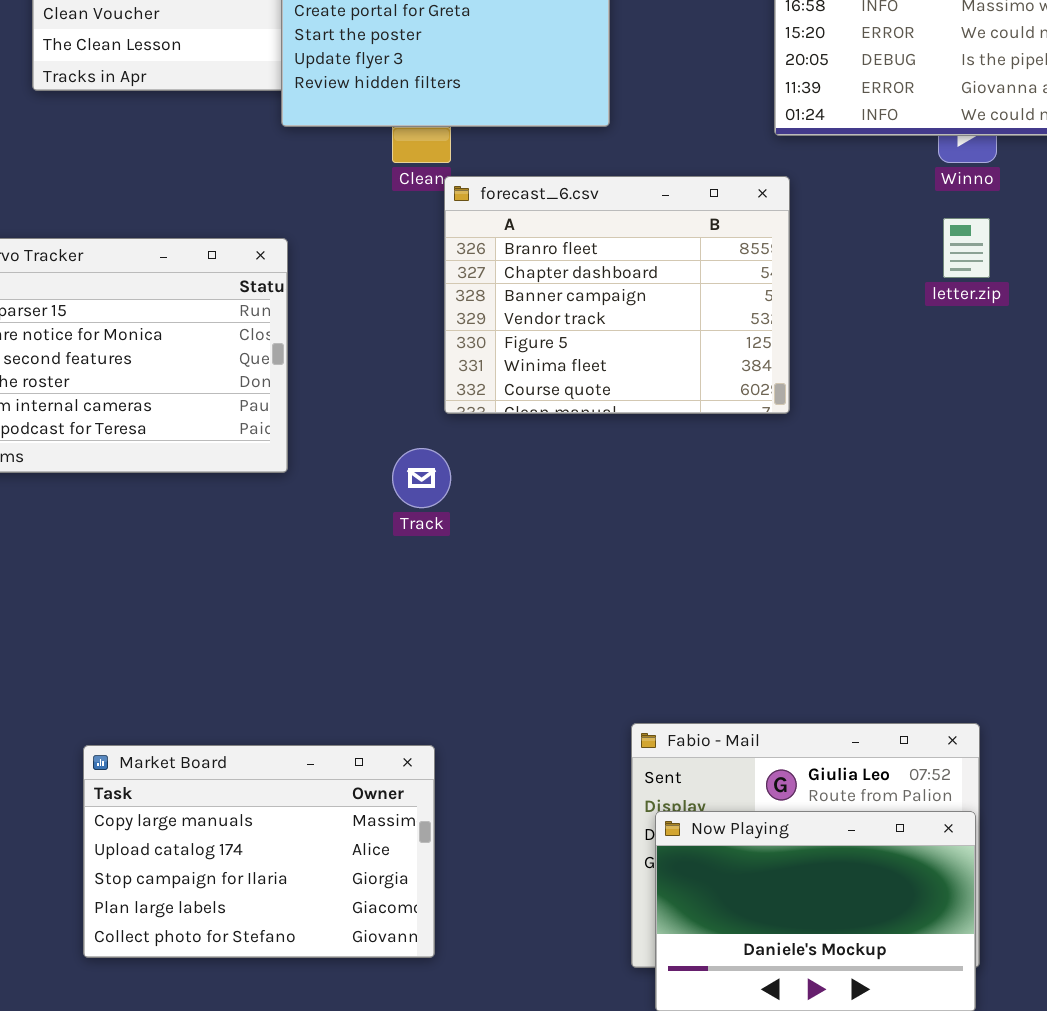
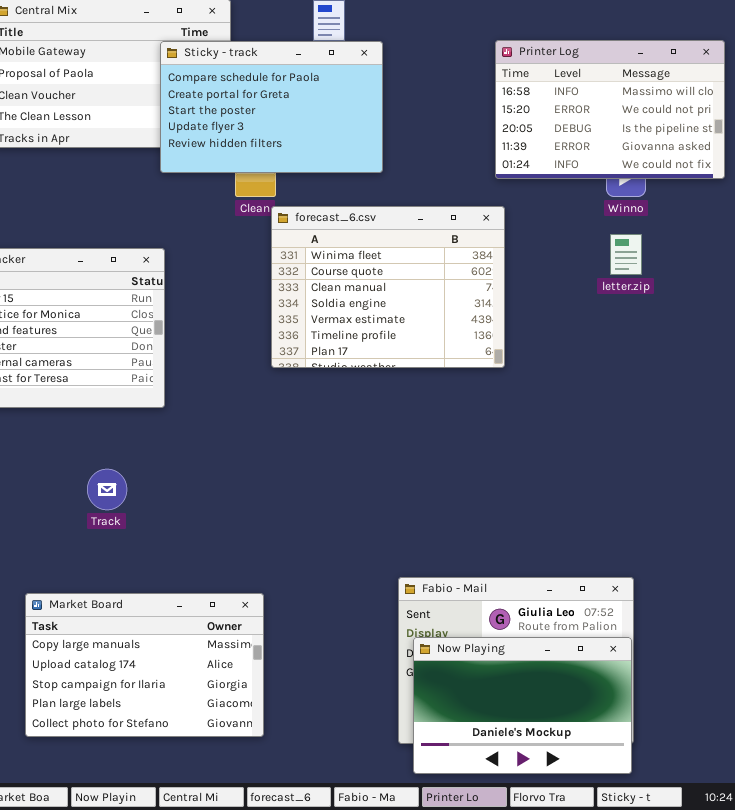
forecast_6.csv: [444,176,790,414] -> [271,206,505,368], scrolled down 5 rows
Track: [392,448,451,508] -> [87,469,127,510], moved

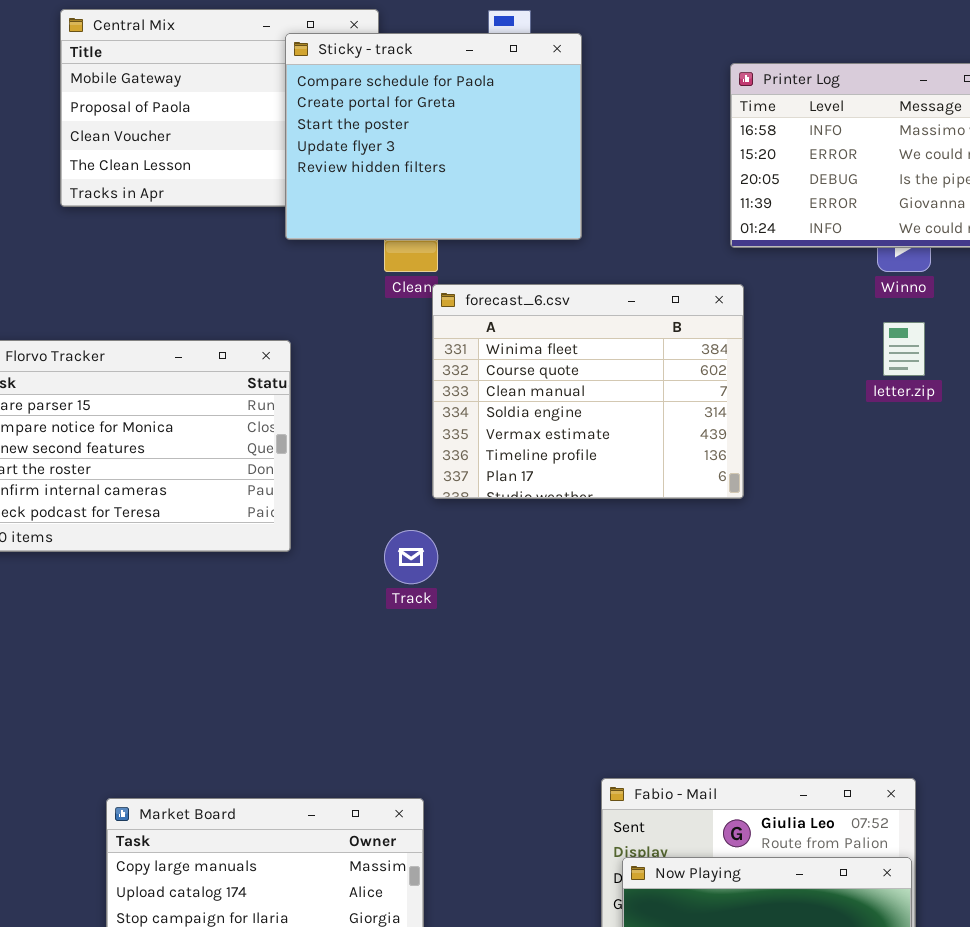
Sticky - track: [160,41,383,173] -> [285,33,582,240], resized
Track: [87,469,127,510] -> [384,530,438,584], moved

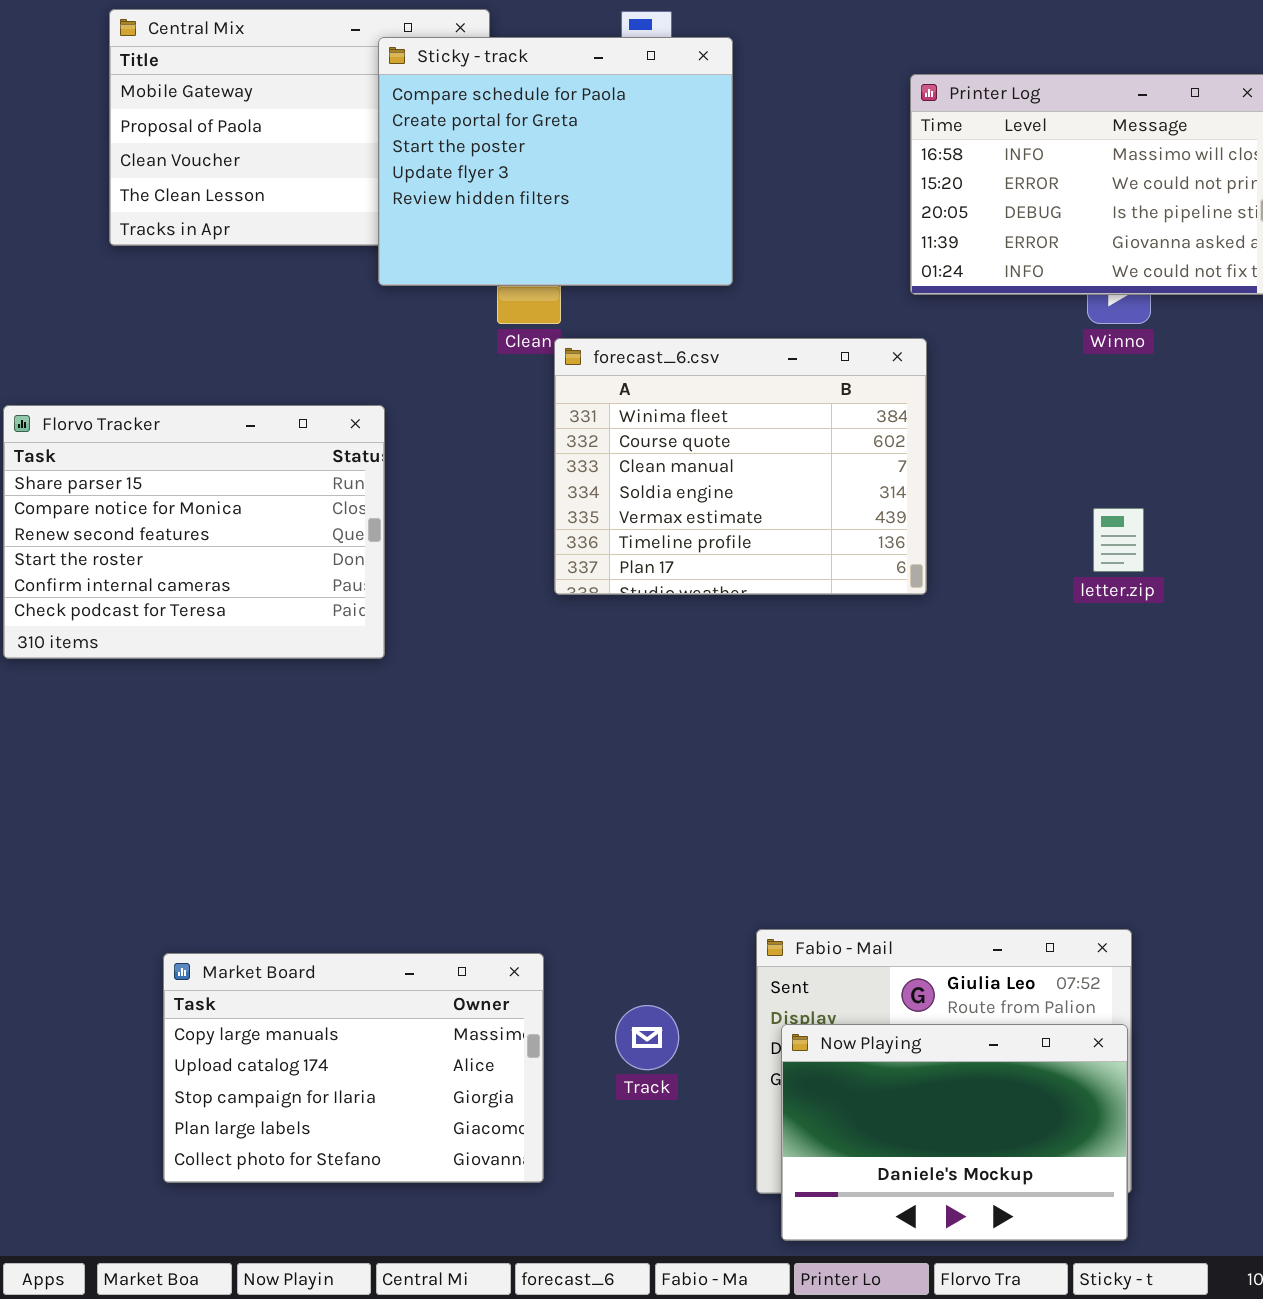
letter.zip: [883,322,925,376] -> [1093,508,1144,572], moved
Track: [384,530,438,584] -> [615,1005,679,1070], moved

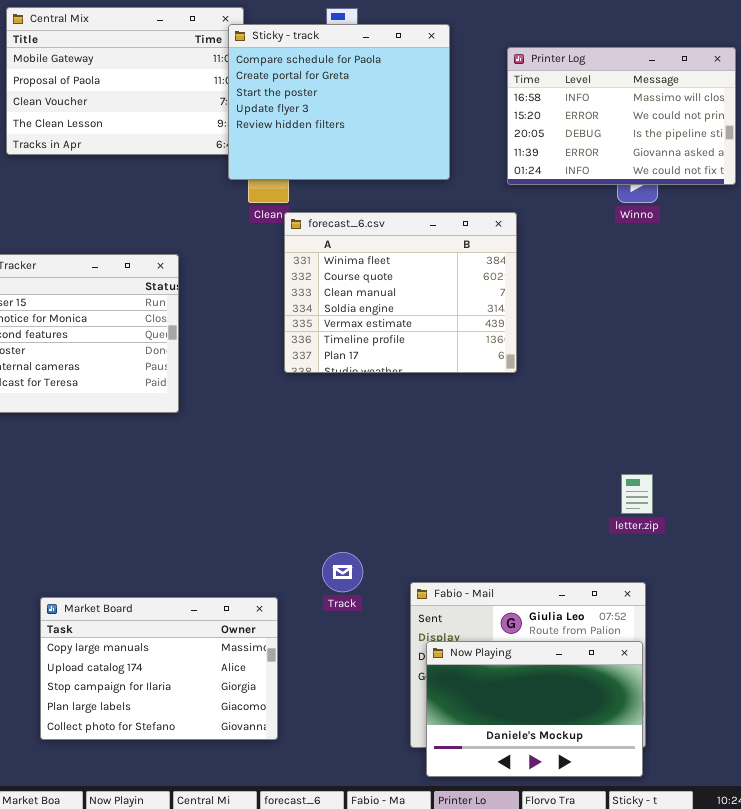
Sticky - track: [378,37,733,286] -> [228,24,450,180], moved
letter.zip: [1093,508,1144,572] -> [621,474,653,514], moved
Track: [615,1005,679,1070] -> [322,552,363,592], moved

